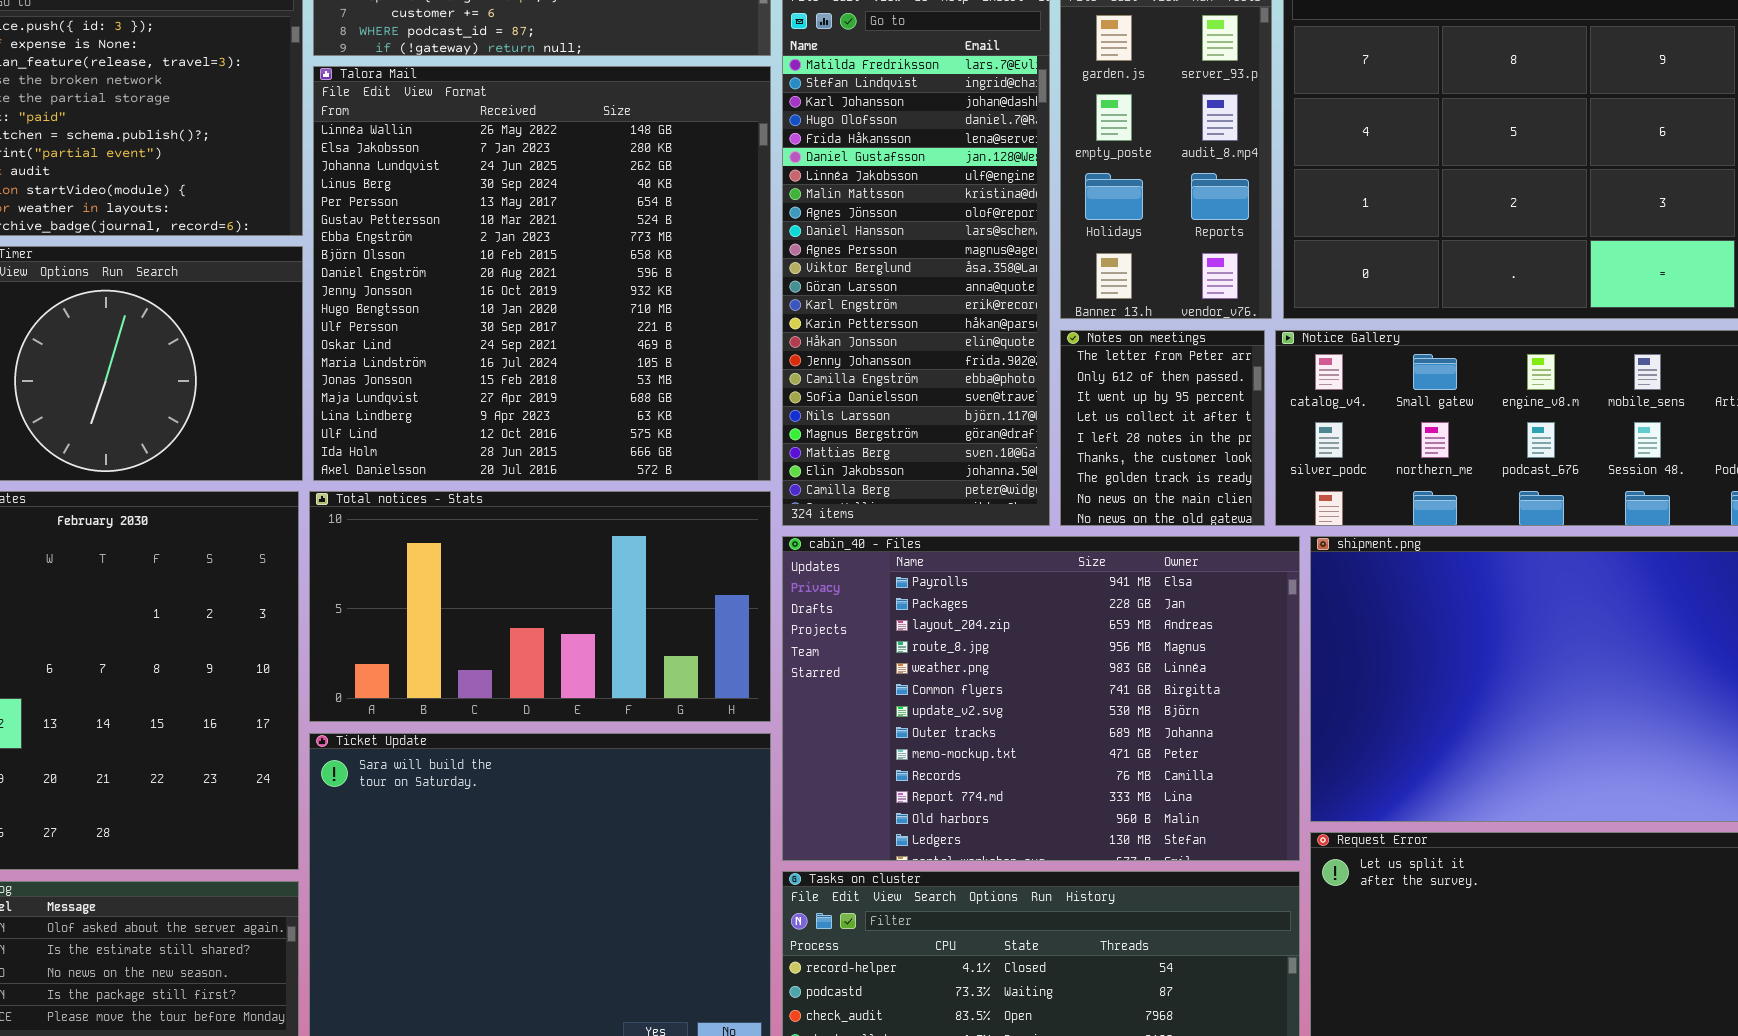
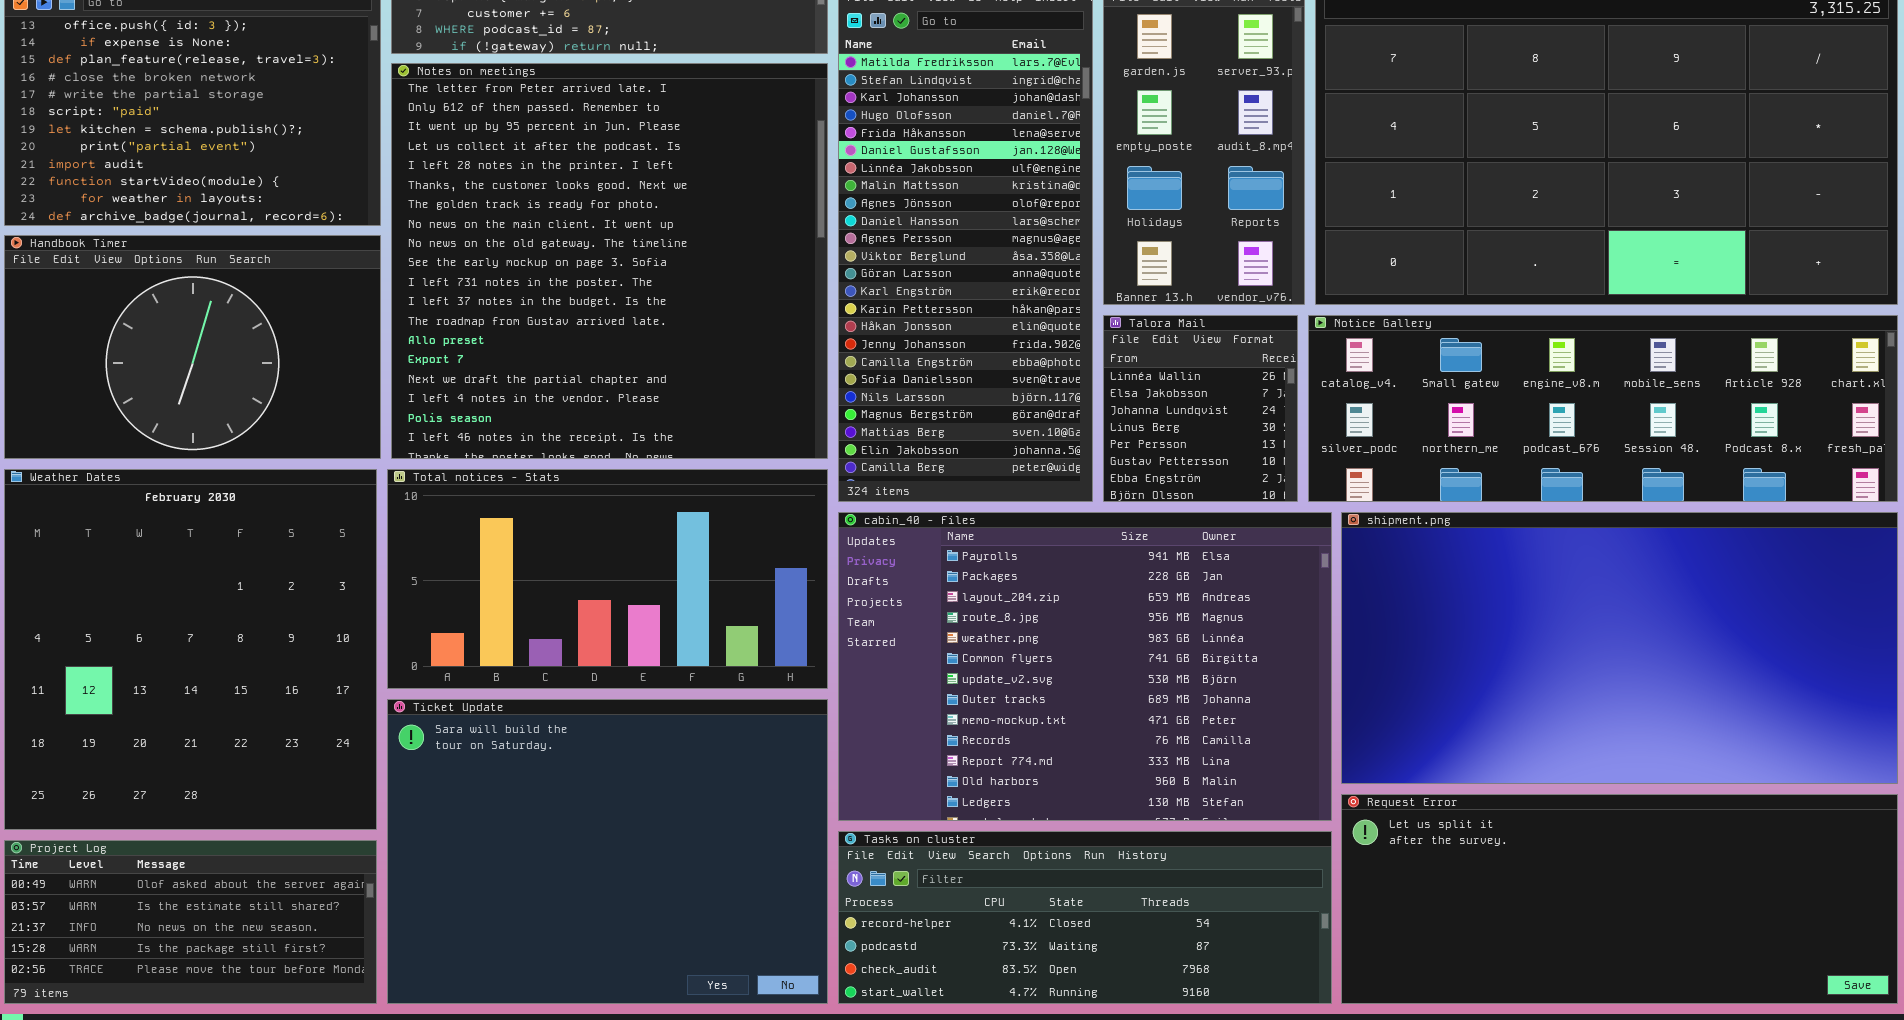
Talora Mail: [313,66,771,481] -> [1103,315,1298,502], moved, resized
Notes on meetings: [1060,330,1265,526] -> [391,63,828,459], moved, resized

